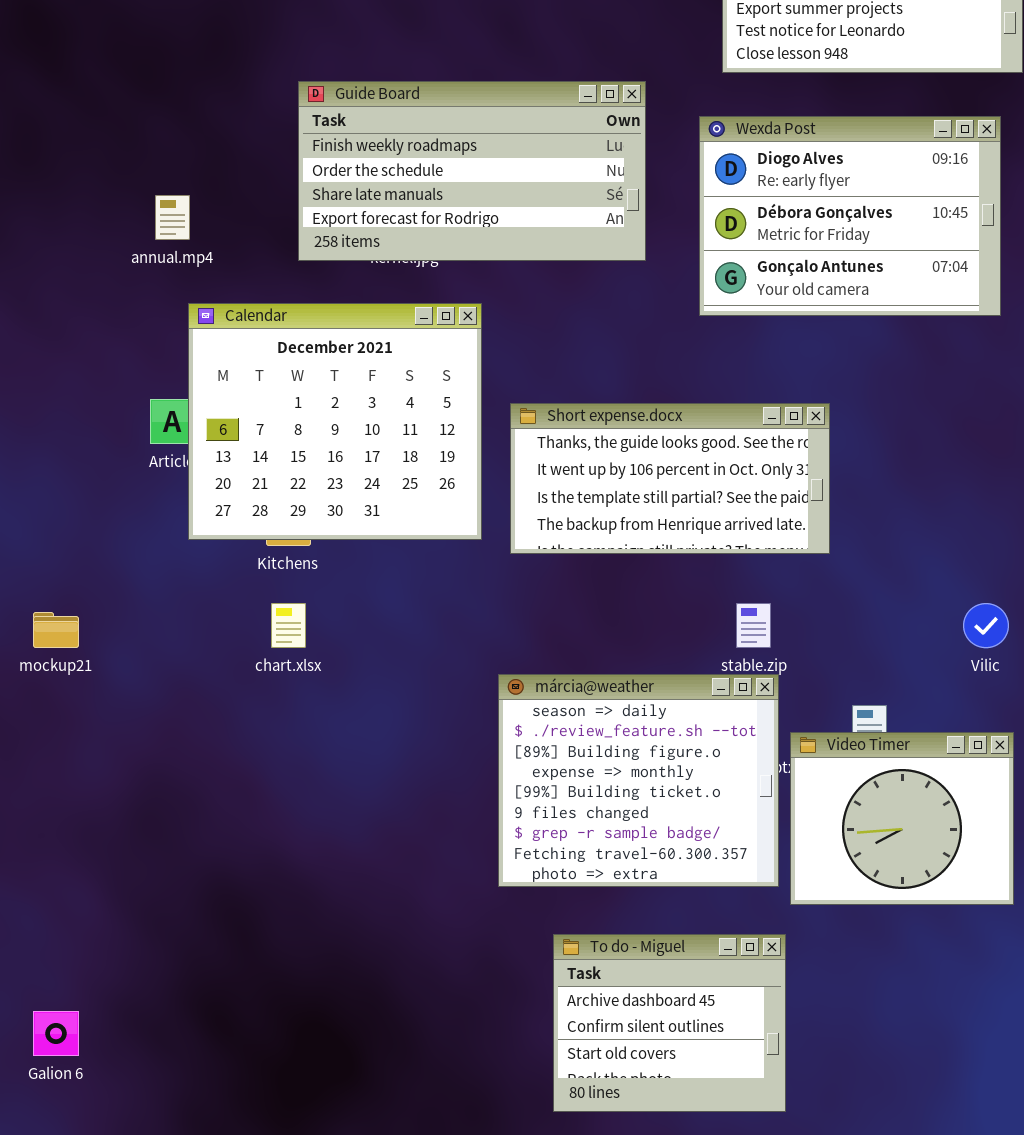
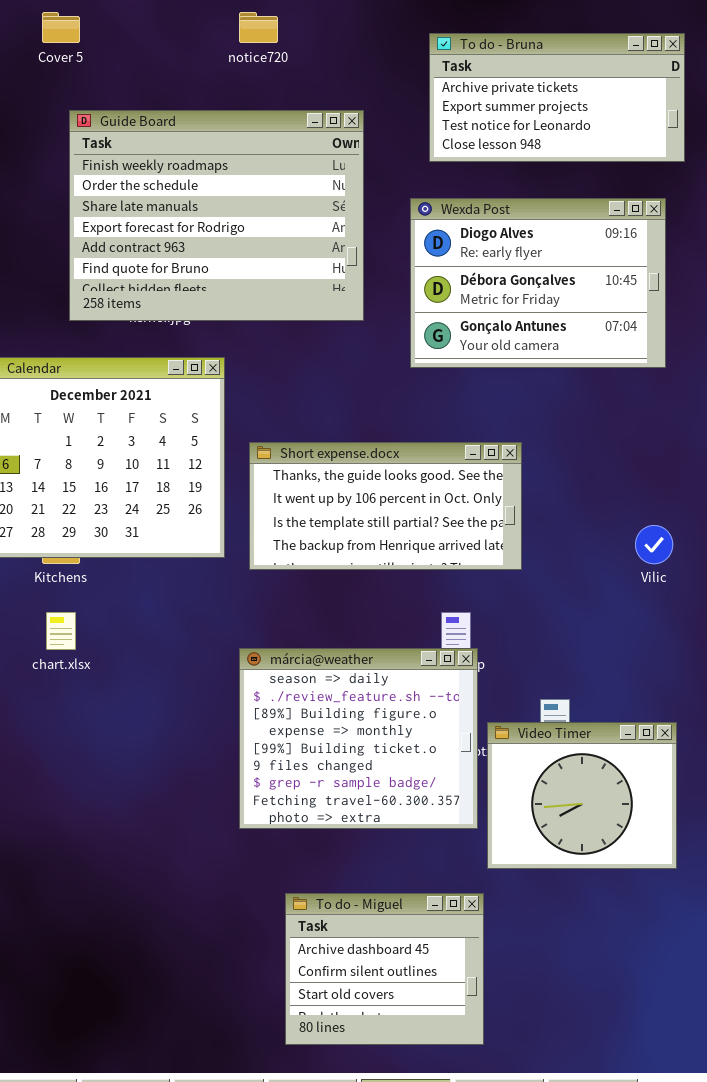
Guide Board: [298,81,646,261] -> [69,110,364,321], resized
Vilic: [963,603,1009,648] -> [635,525,673,564], moved
márcia@weather: [498,674,779,887] -> [239,648,478,829], moved

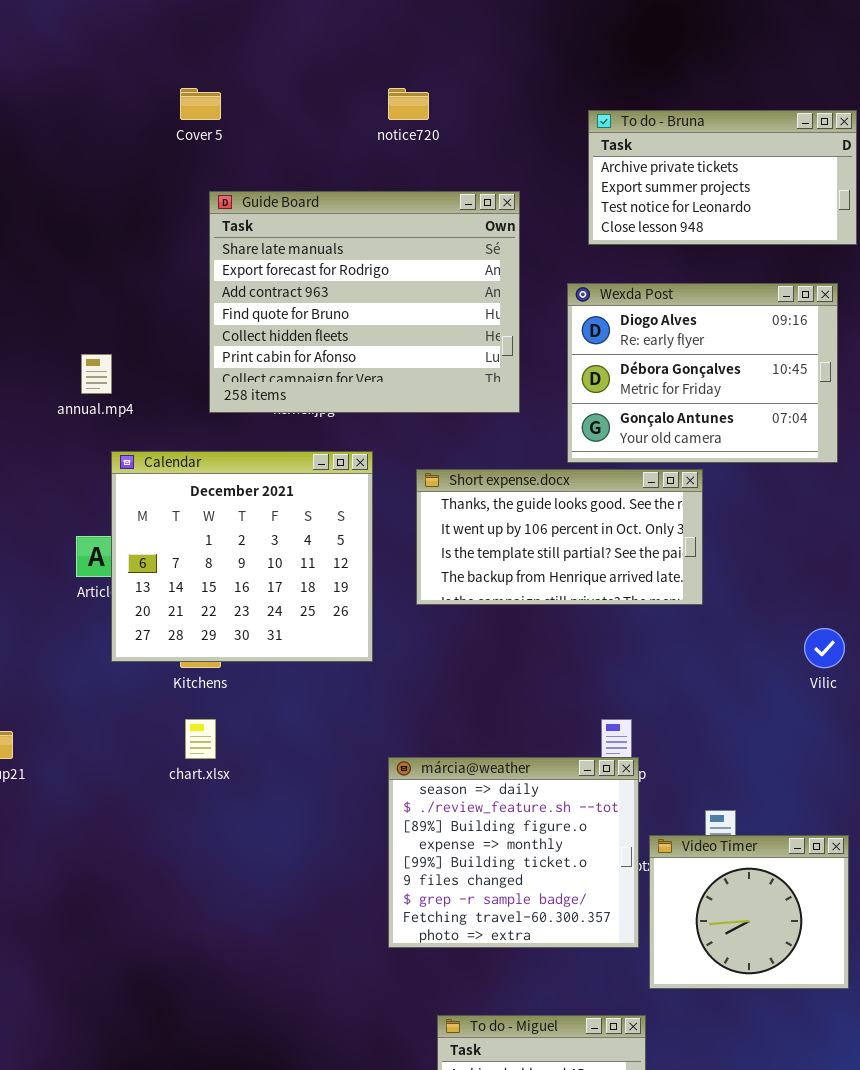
Guide Board: [69,110,364,321] -> [209,191,520,413], scrolled down 2 rows
Short expense.docx: [249,442,522,570] -> [416,469,703,605], moved

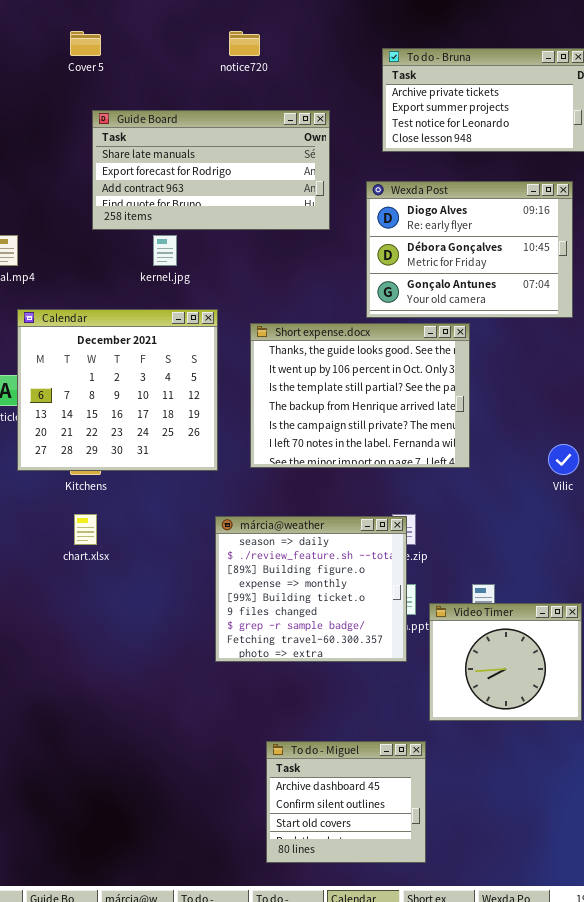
Guide Board: [209,191,520,413] -> [92,110,330,230], resized
Short expense.docx: [416,469,703,605] -> [250,323,470,468], resized
márcia@weather: [388,757,639,948] -> [215,516,407,662], moved

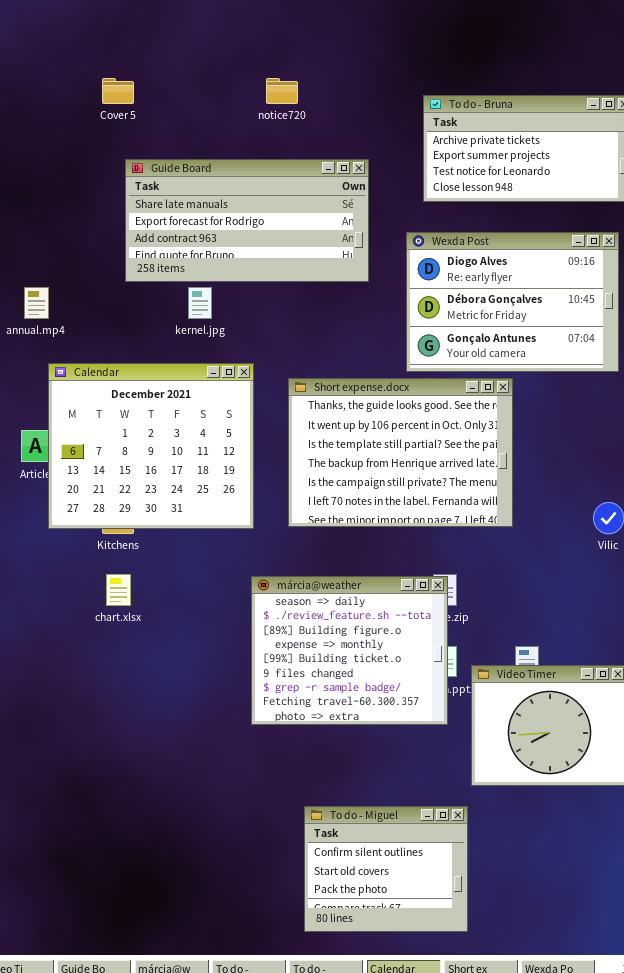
To do - Miguel: [266,741,426,863] -> [304,806,468,932], scrolled down 1 row

